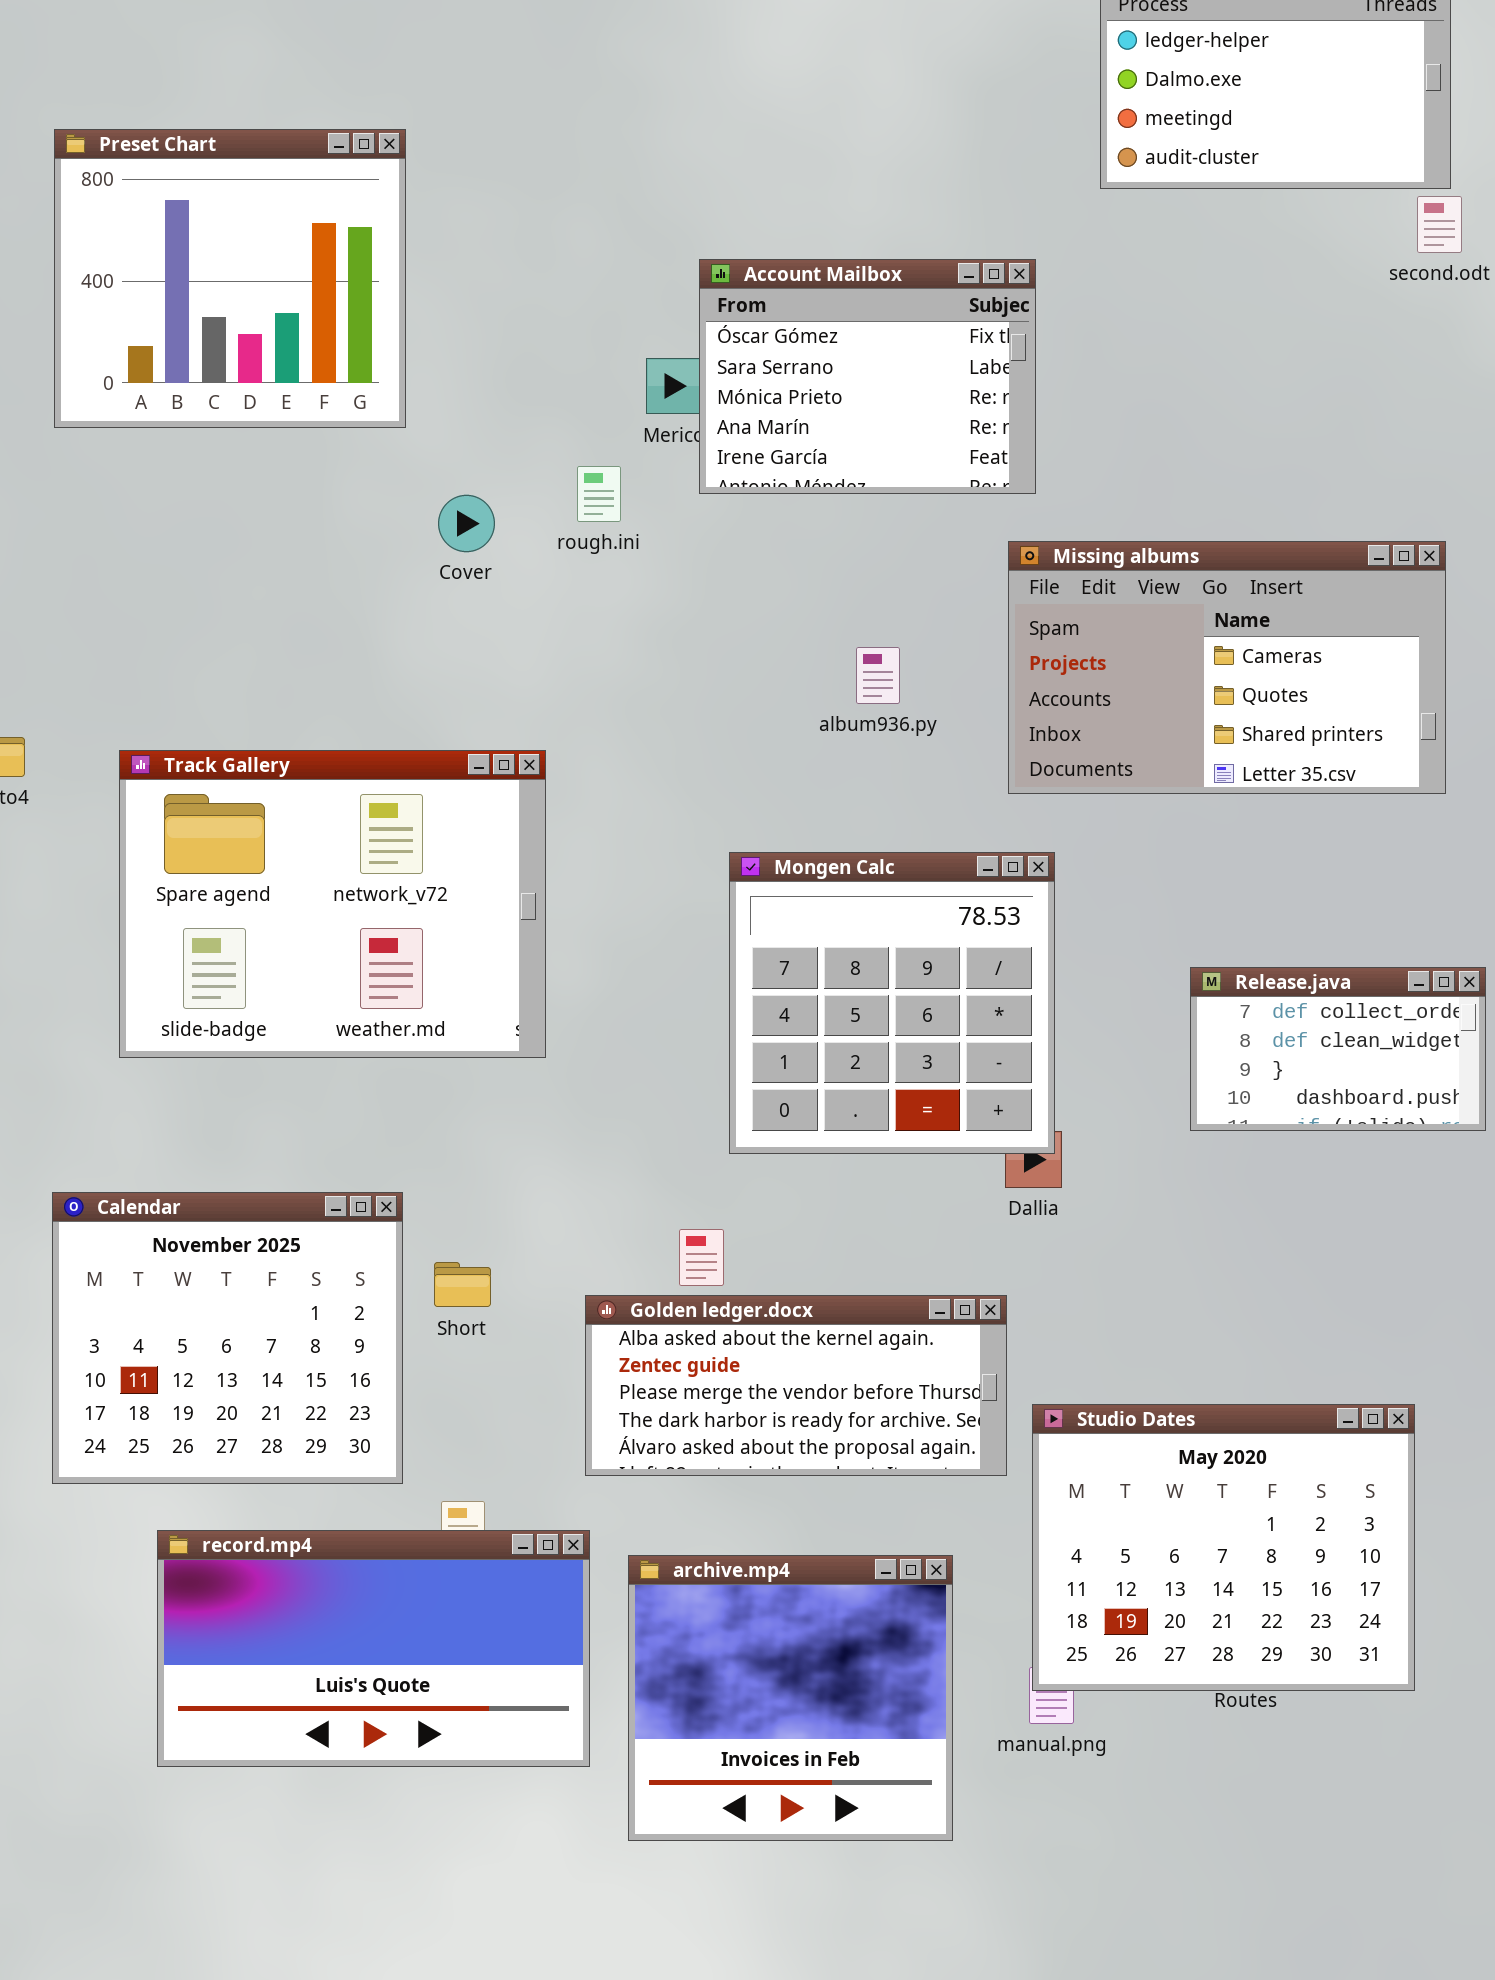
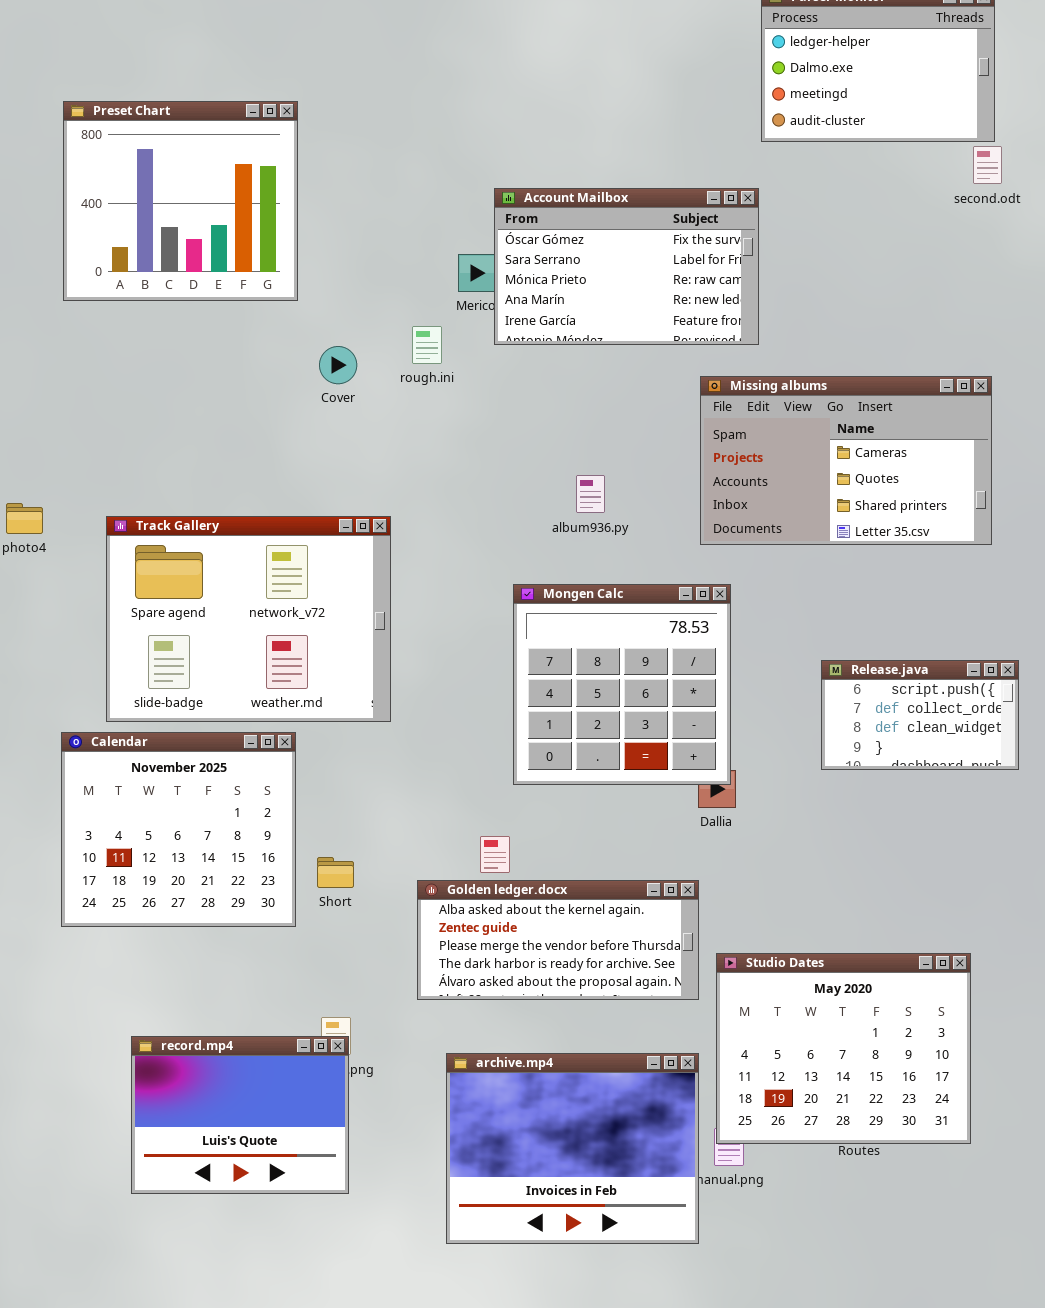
Account Mailbox: [699,259,1036,494] -> [494,188,759,345], resized
album936.py: [856,647,900,704] -> [576,475,605,513], moved
Release.java: [1190,967,1486,1131] -> [821,660,1019,770], scrolled up 1 row
Calendar: [52,1192,403,1484] -> [61,732,296,927], moved
record.mp4: [157,1530,590,1767] -> [131,1036,349,1194], resized
archive.mp4: [628,1555,953,1841] -> [446,1053,699,1244], resized

